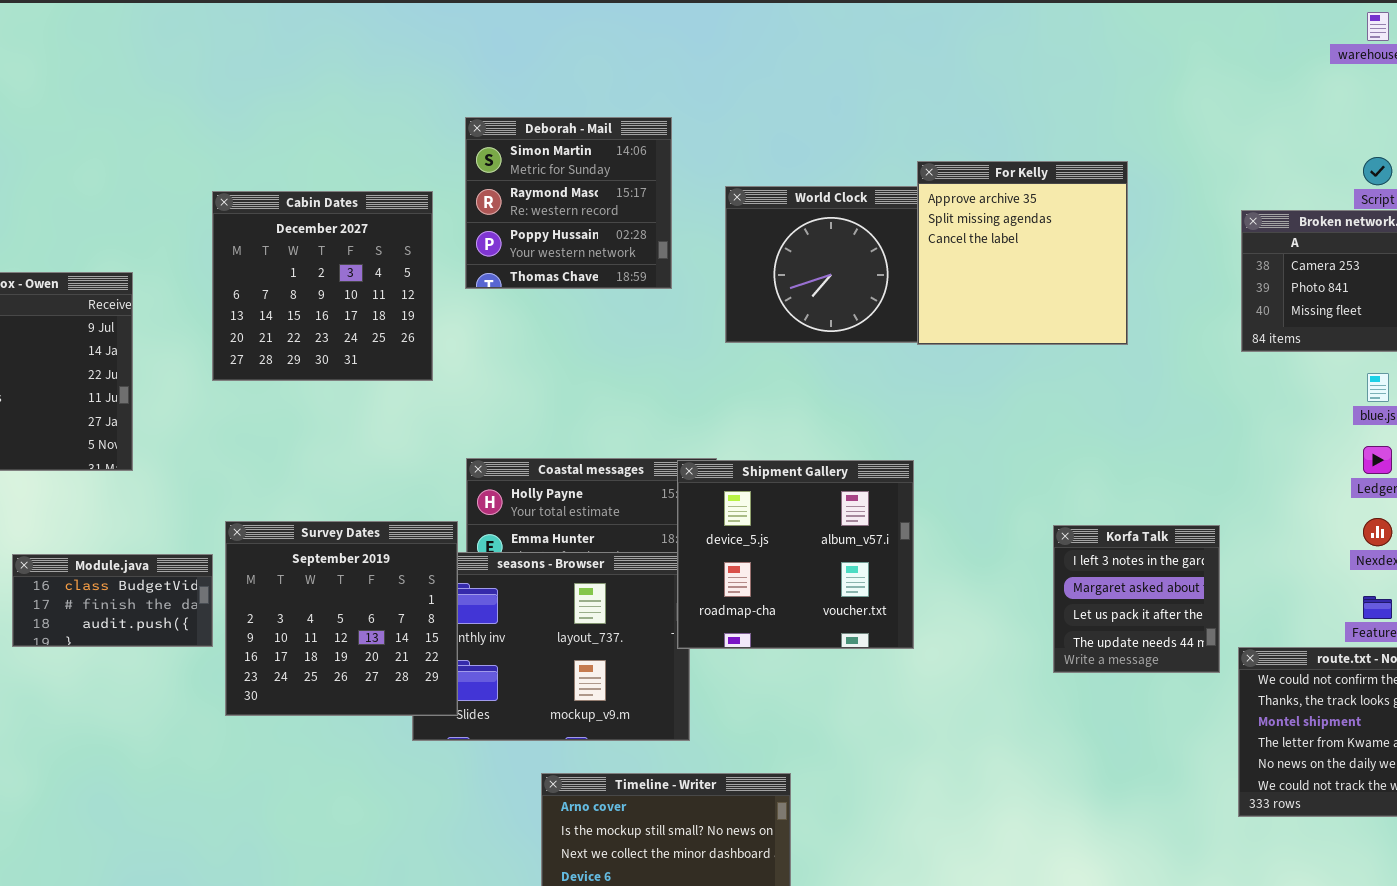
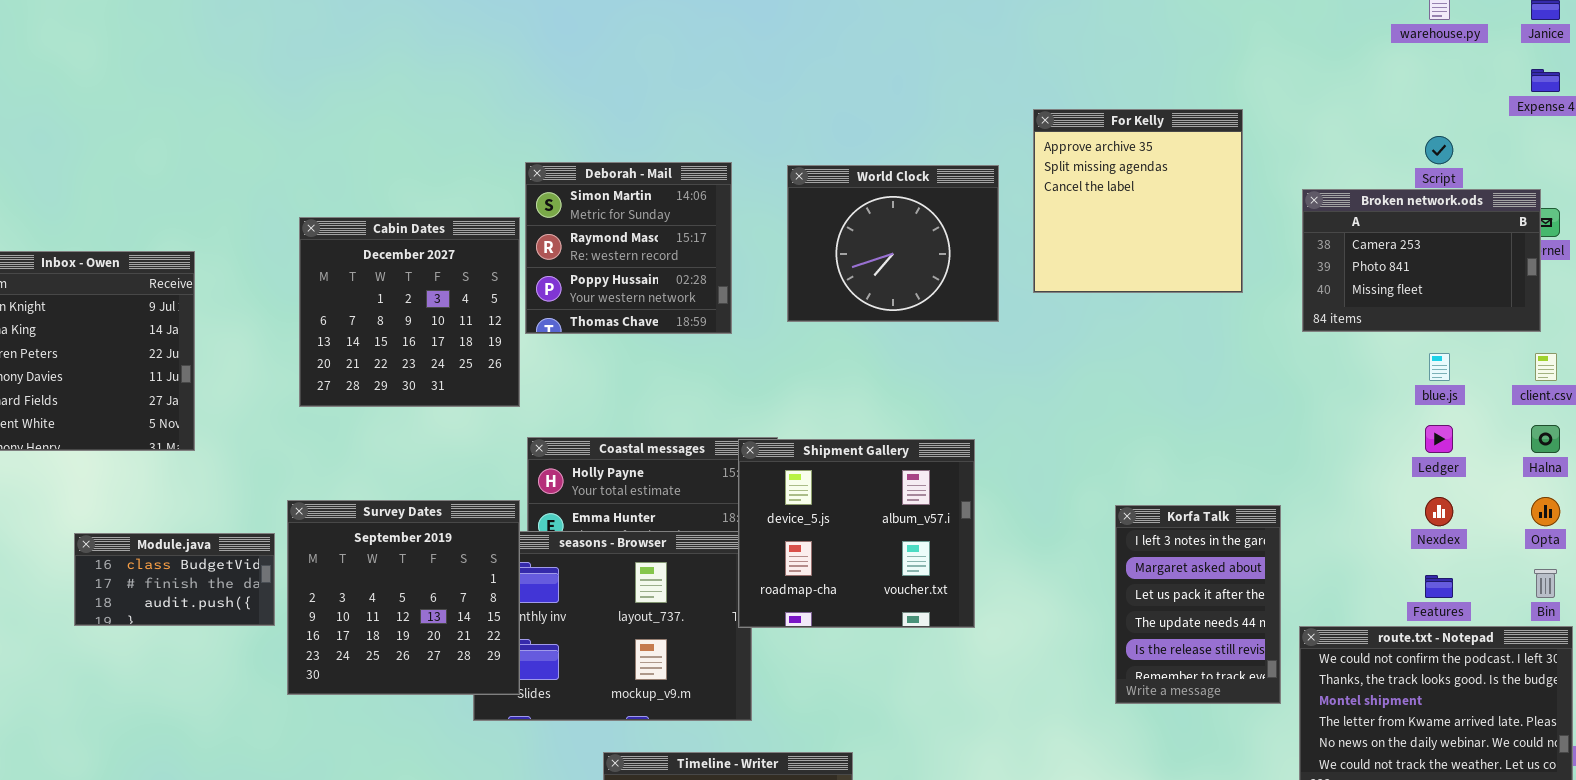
Deborah - Mail: [465,117,672,289] -> [525,162,732,334], moved
For Kelly: [917,161,1128,345] -> [1033,109,1243,293], moved
Cabin Dates: [212,191,433,381] -> [299,217,520,407], moved
Korfa Talk: [1053,525,1220,673] -> [1115,505,1281,704], resized

